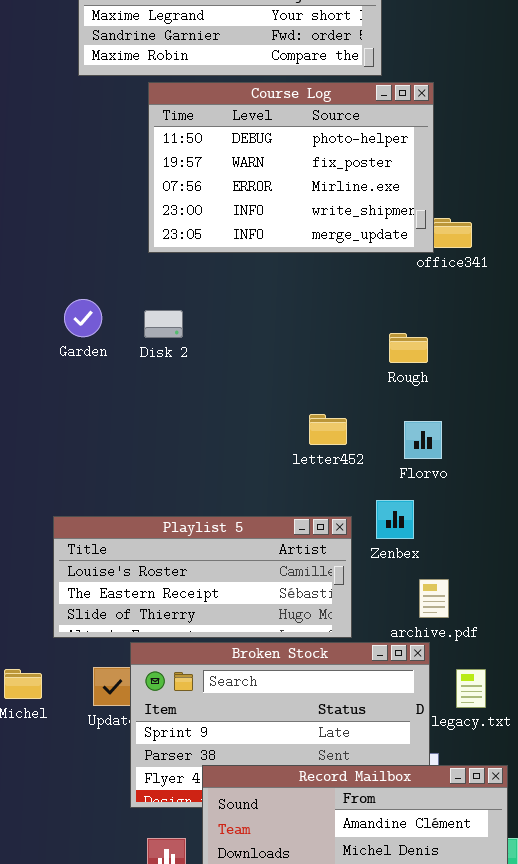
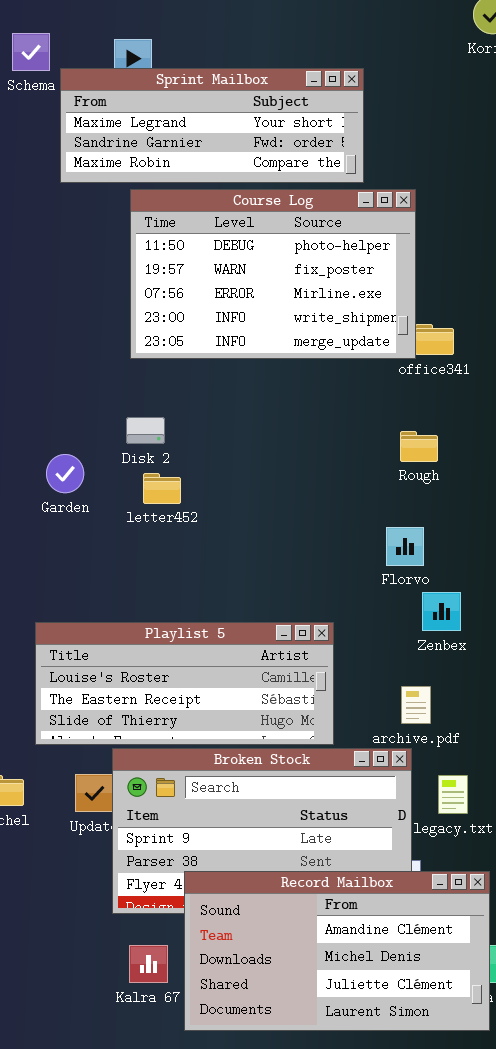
Garden: [64,299,102,337] -> [46,454,84,493], moved
Rough: [389,333,428,363] -> [400,431,438,462], moved
letter452: [309,414,347,445] -> [143,473,181,504], moved
Zenbex: [376,500,414,539] -> [422,592,461,631], moved

